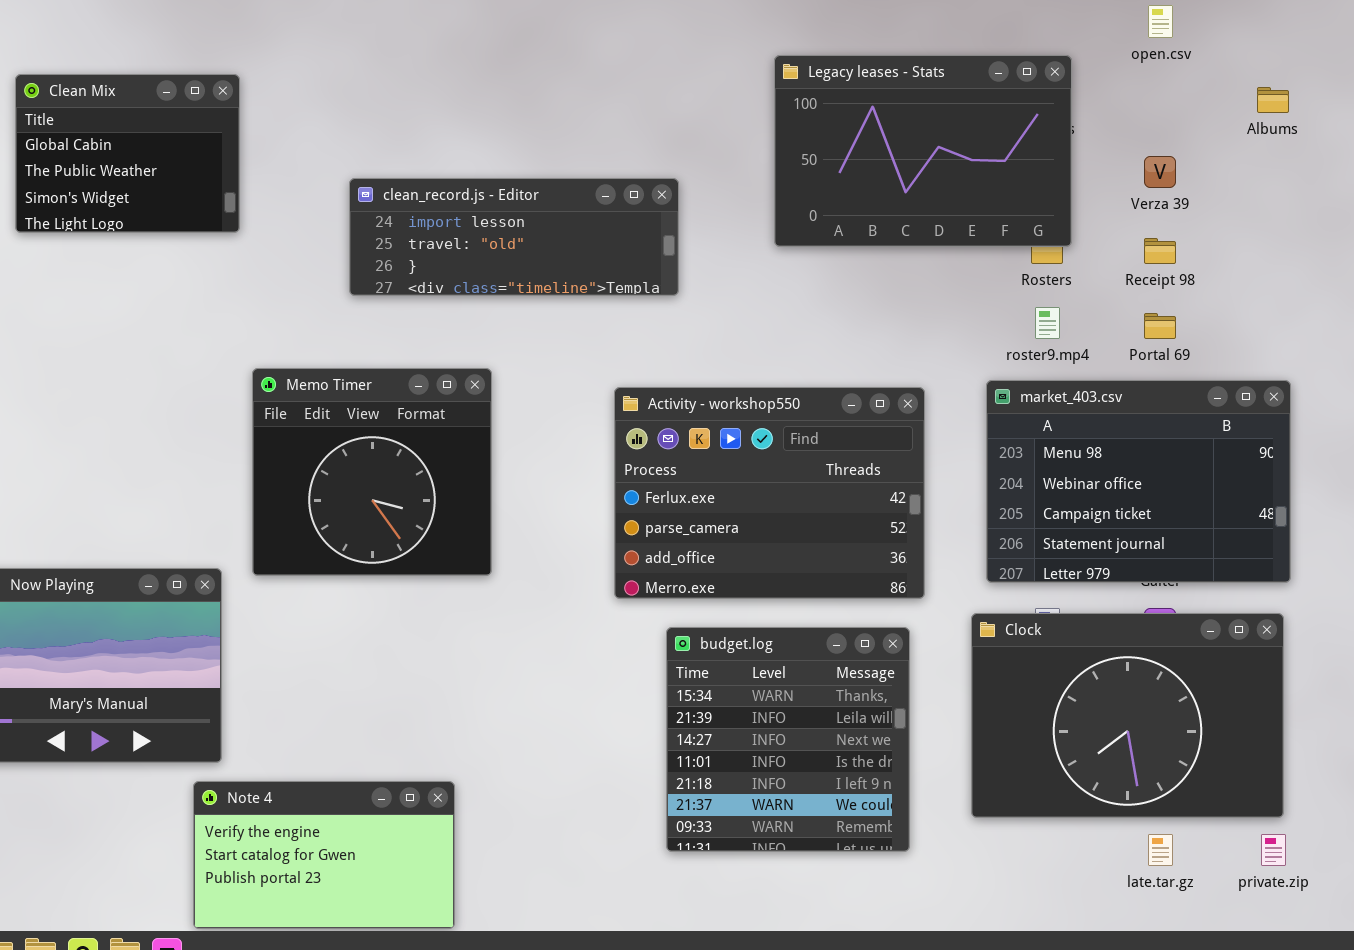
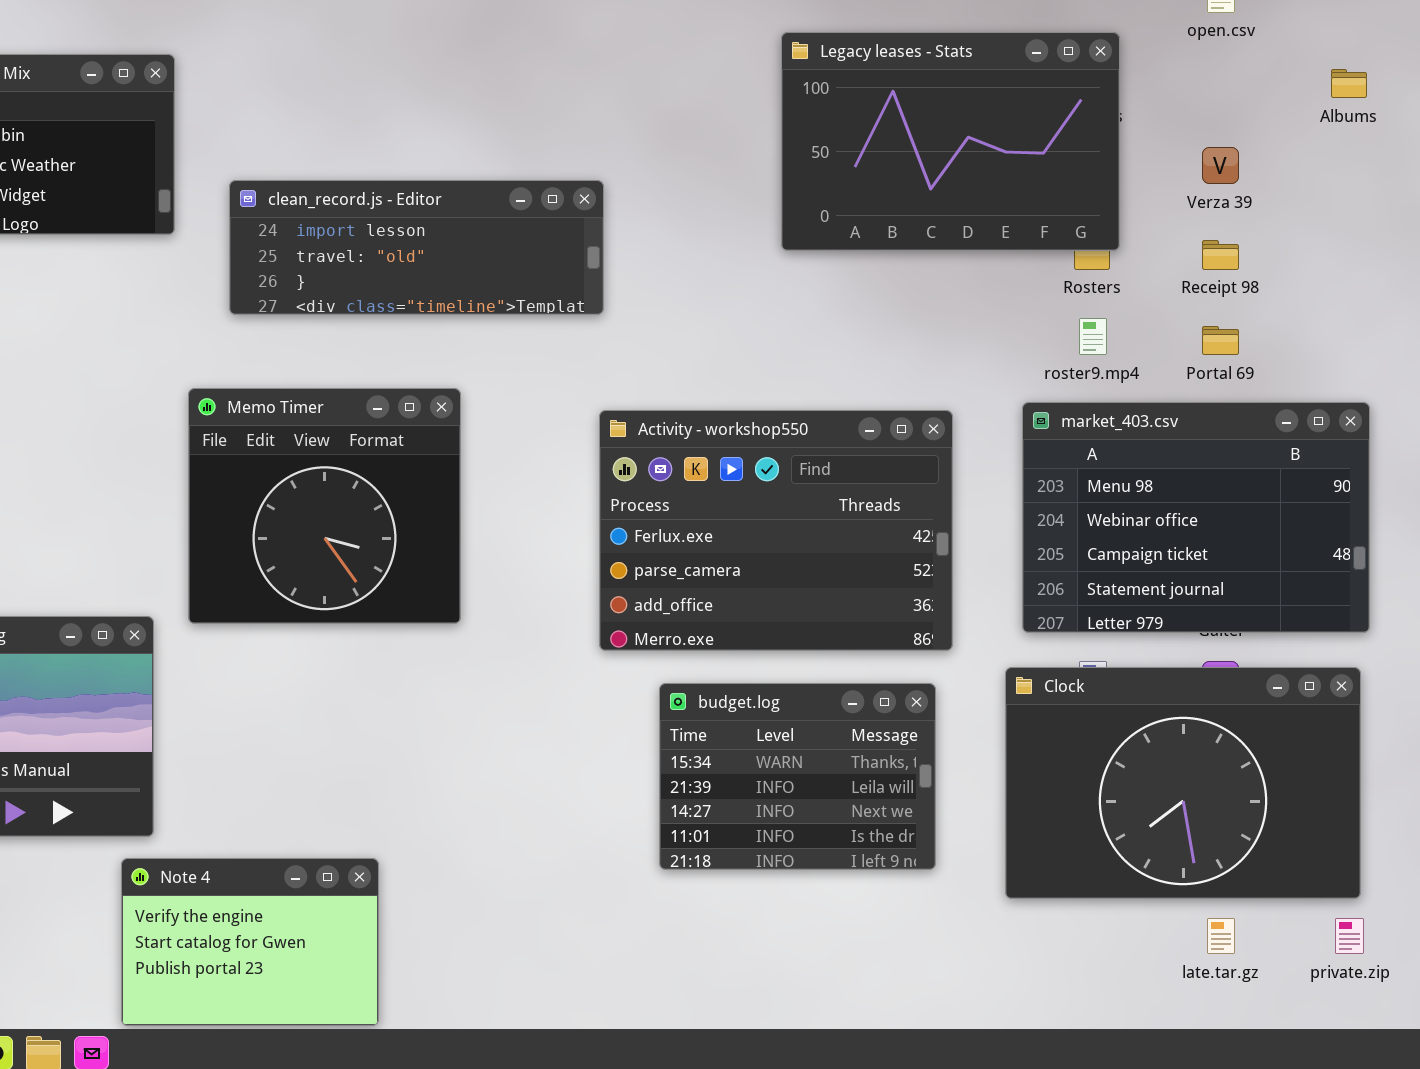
clean_record.js - Editor: [349,178,679,296] -> [229,180,604,315], moved
budget.log: [666,627,910,852] -> [659,683,936,870], resized
Note 4: [193,781,455,929] -> [121,858,379,1026], resized

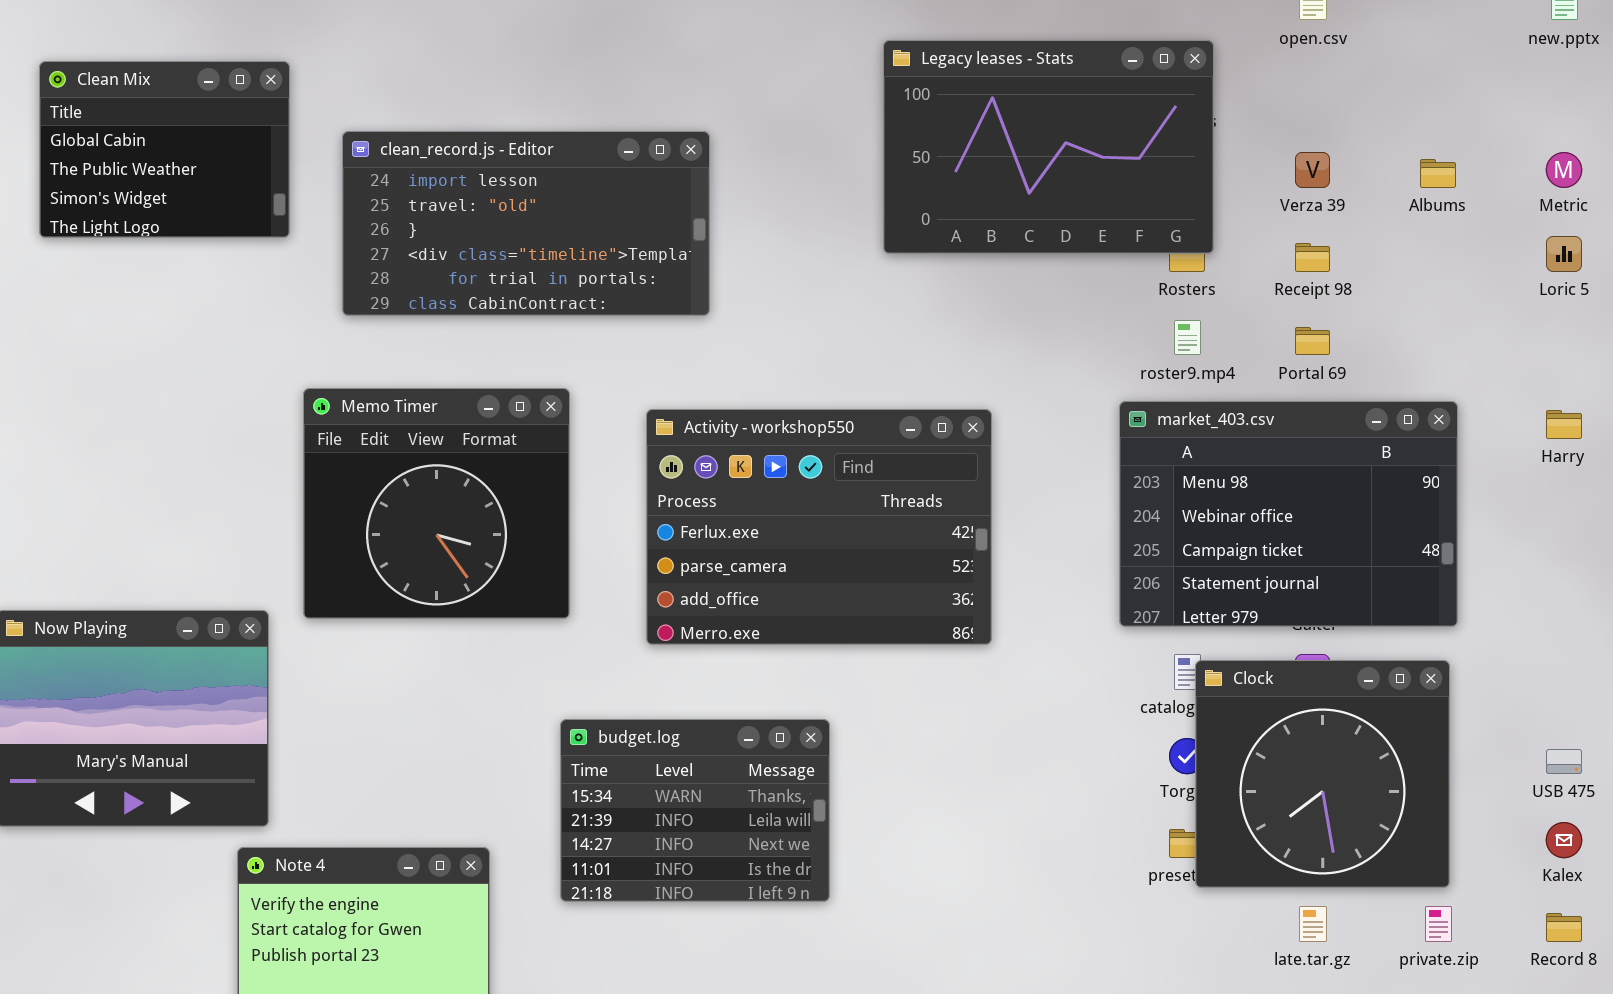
Albums: [1331,69,1367,98] -> [1420,159,1456,188], moved
clean_record.js - Editor: [229,180,604,315] -> [342,131,710,316], resized
Activity - workshop550: [599,410,953,651] -> [646,409,992,645], moved
Clock: [1005,667,1361,899] -> [1195,660,1450,888], resized
budget.log: [659,683,936,870] -> [560,719,830,902], moved

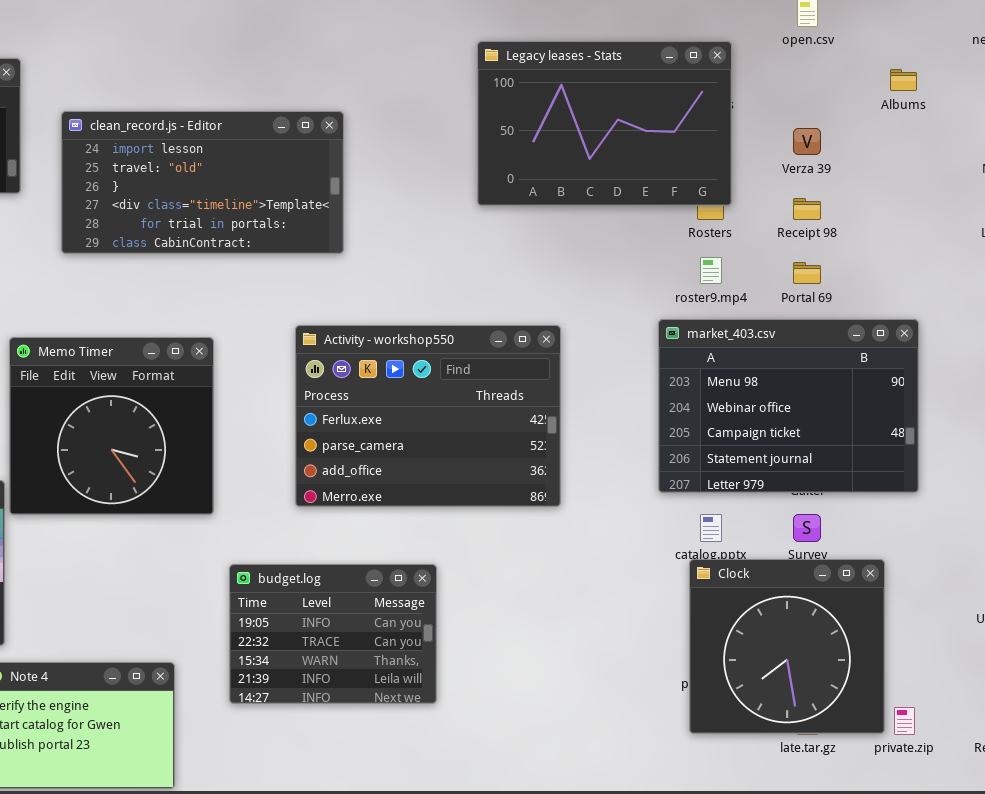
Albums: [1420,159,1456,188] -> [890,69,917,91], moved
Memo Timer: [303,388,570,619] -> [9,337,214,515], moved
Clock: [1195,660,1450,888] -> [689,559,885,734], moved
budget.log: [560,719,830,902] -> [229,564,437,704], scrolled up 2 rows

